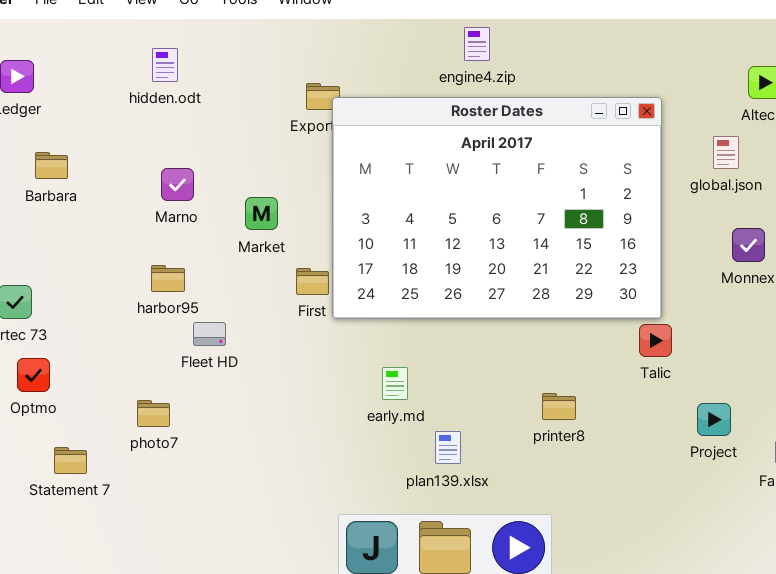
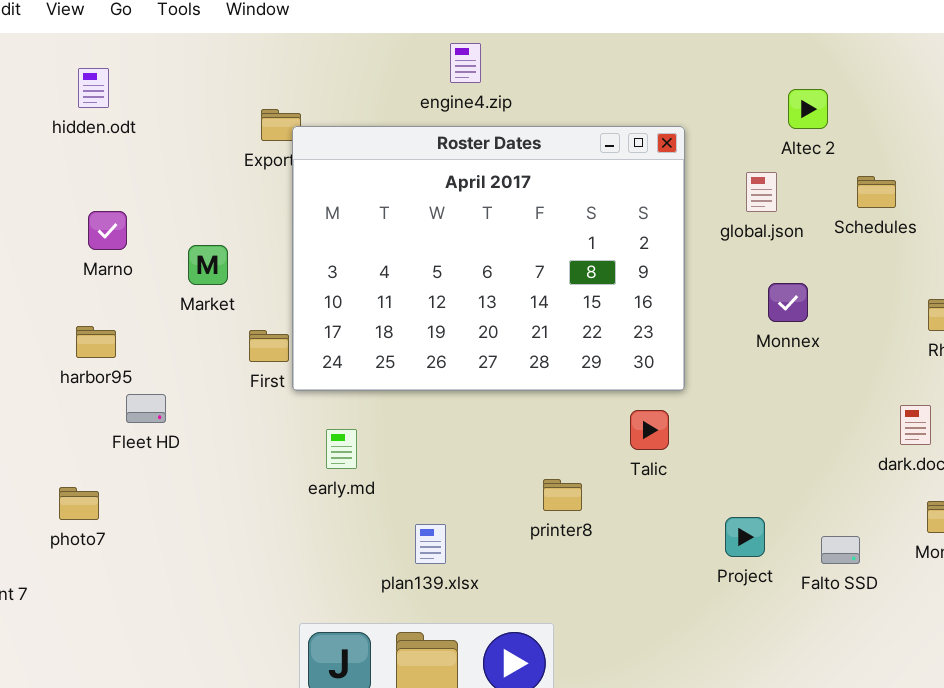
Talic: [639,324,672,357] -> [630,410,669,450], moved
early.md: [382,367,408,400] -> [326,429,357,469], moved
Project: [697,403,731,436] -> [725,517,765,557], moved

